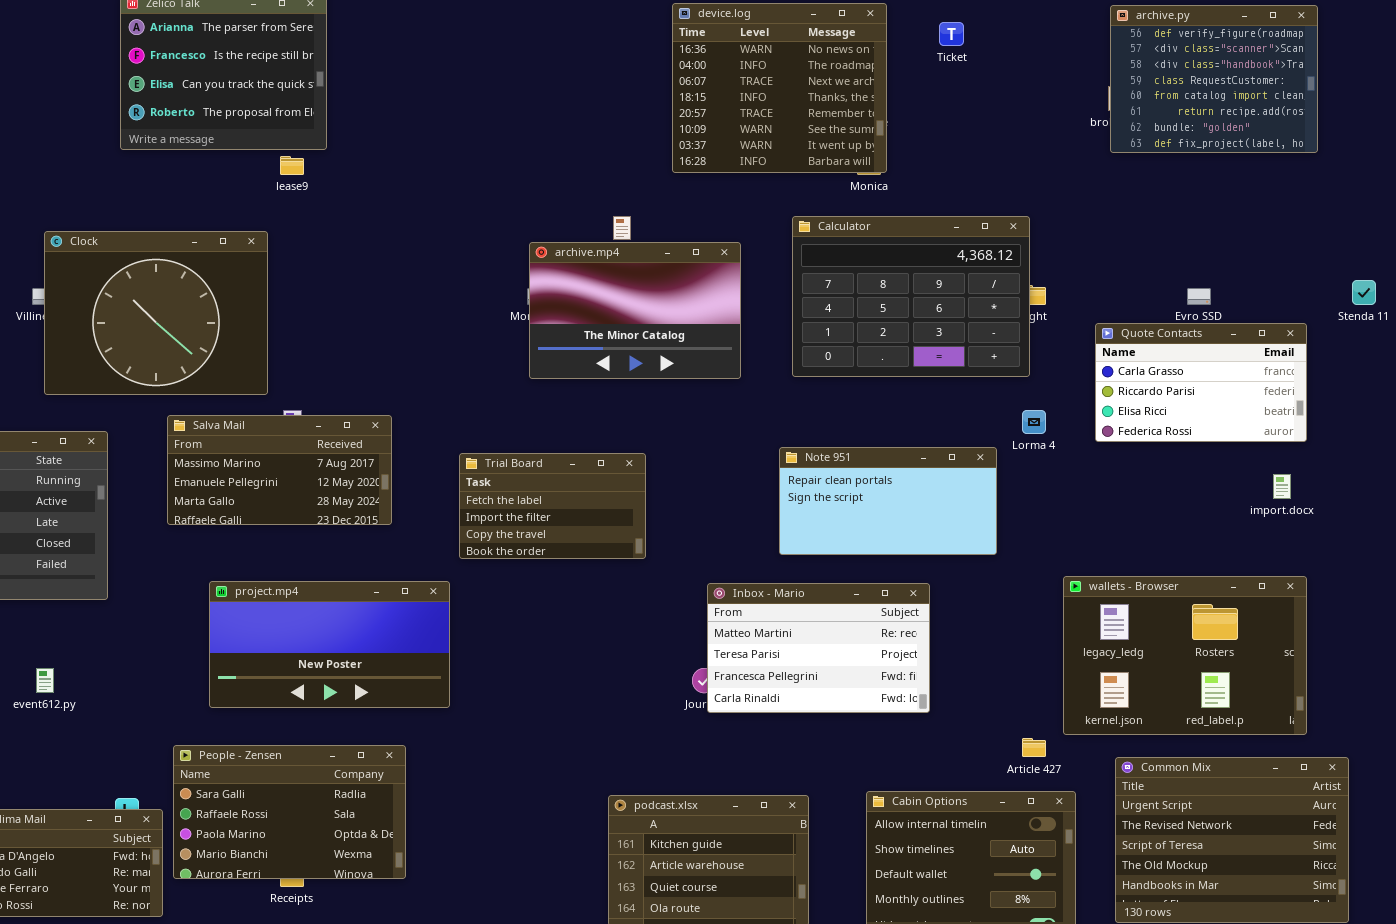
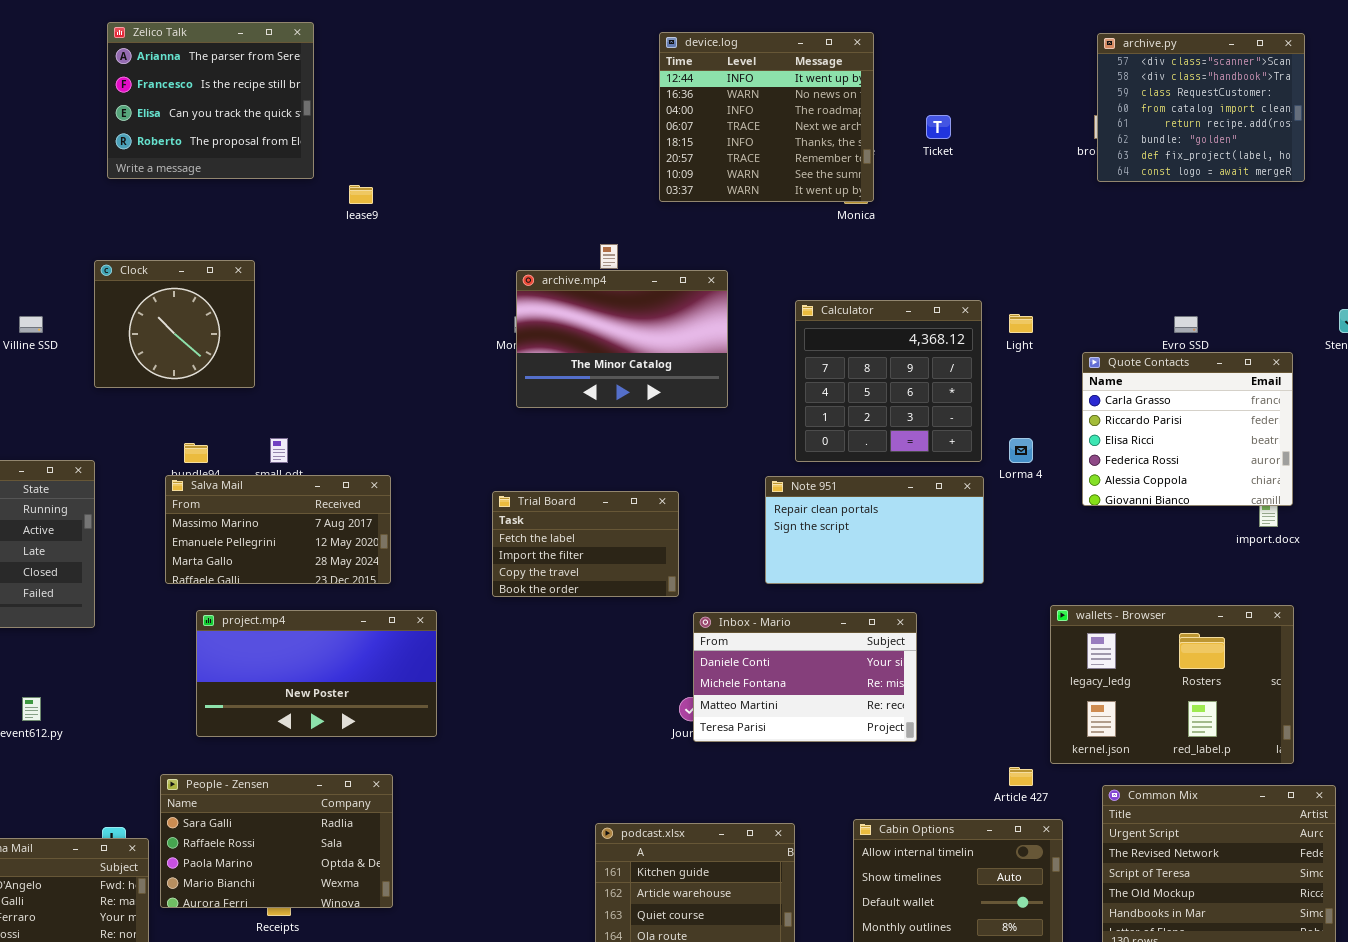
device.log: [672,3,887,173] -> [659,32,874,202], scrolled up 1 row
archive.py: [1110,5,1318,153] -> [1097,33,1305,182], scrolled down 1 row
Ticket: [939,22,964,46] -> [926,115,951,139], moved
lease9: [280,156,304,175] -> [349,185,373,204], moved
Calculator: [792,216,1030,377] -> [795,300,982,462], moved, resized
Clock: [44,231,268,395] -> [94,260,255,388], resized
Quote Contacts: [1095,323,1307,442] -> [1082,352,1293,506], resized
Salva Mail: [167,415,392,525] -> [165,475,391,584], moved
Trial Board: [459,453,646,559] -> [492,491,679,597], moved
Inbox - Mario: [707,583,930,713] -> [693,612,917,742], scrolled up 2 rows

